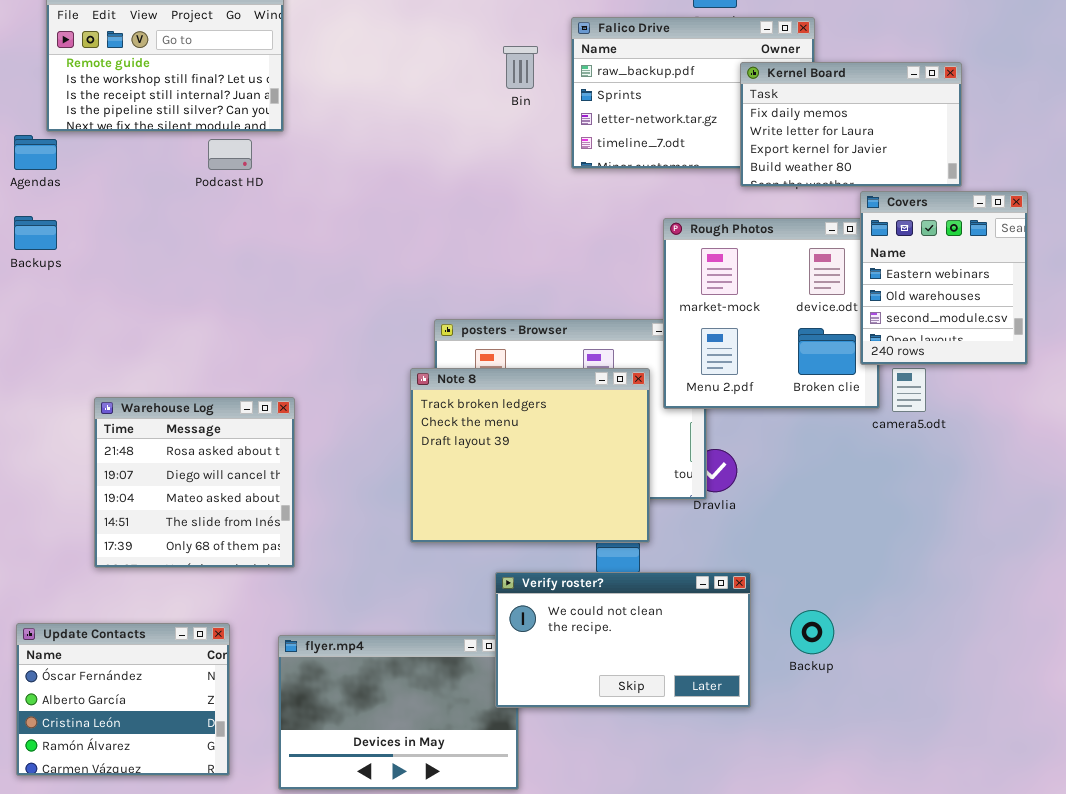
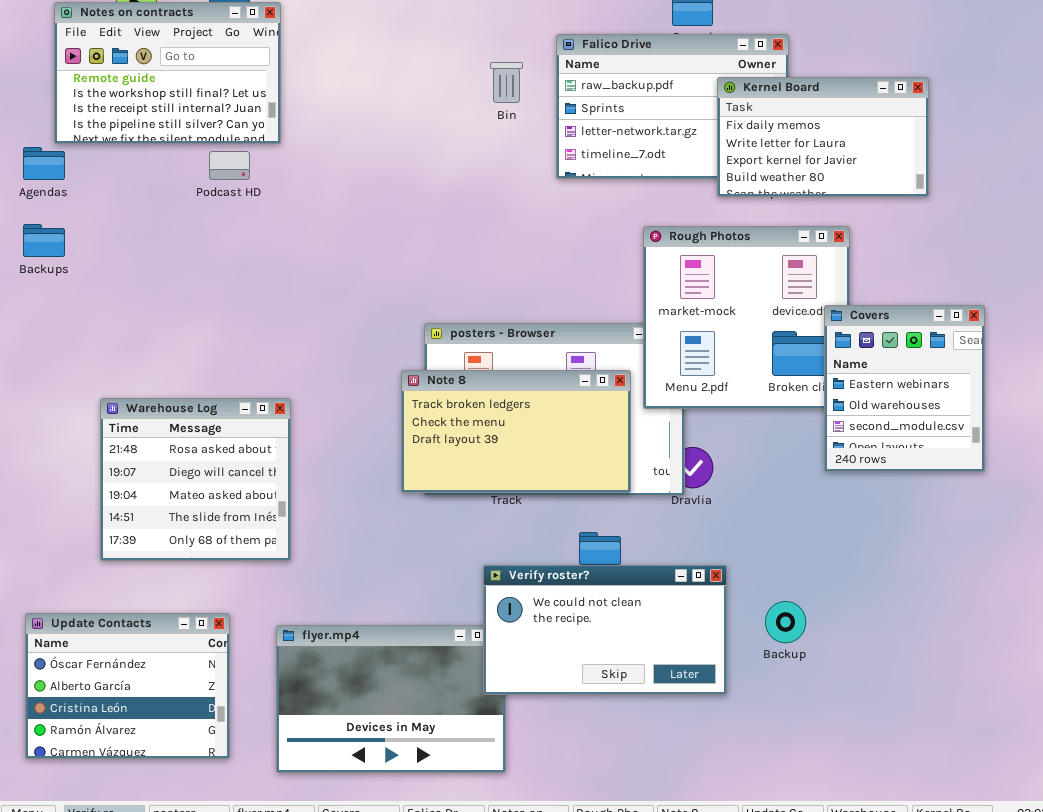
Covers: [860,191,1028,365] -> [824,305,985,472], moved
Note 8: [410,368,650,543] -> [401,370,631,493], resized

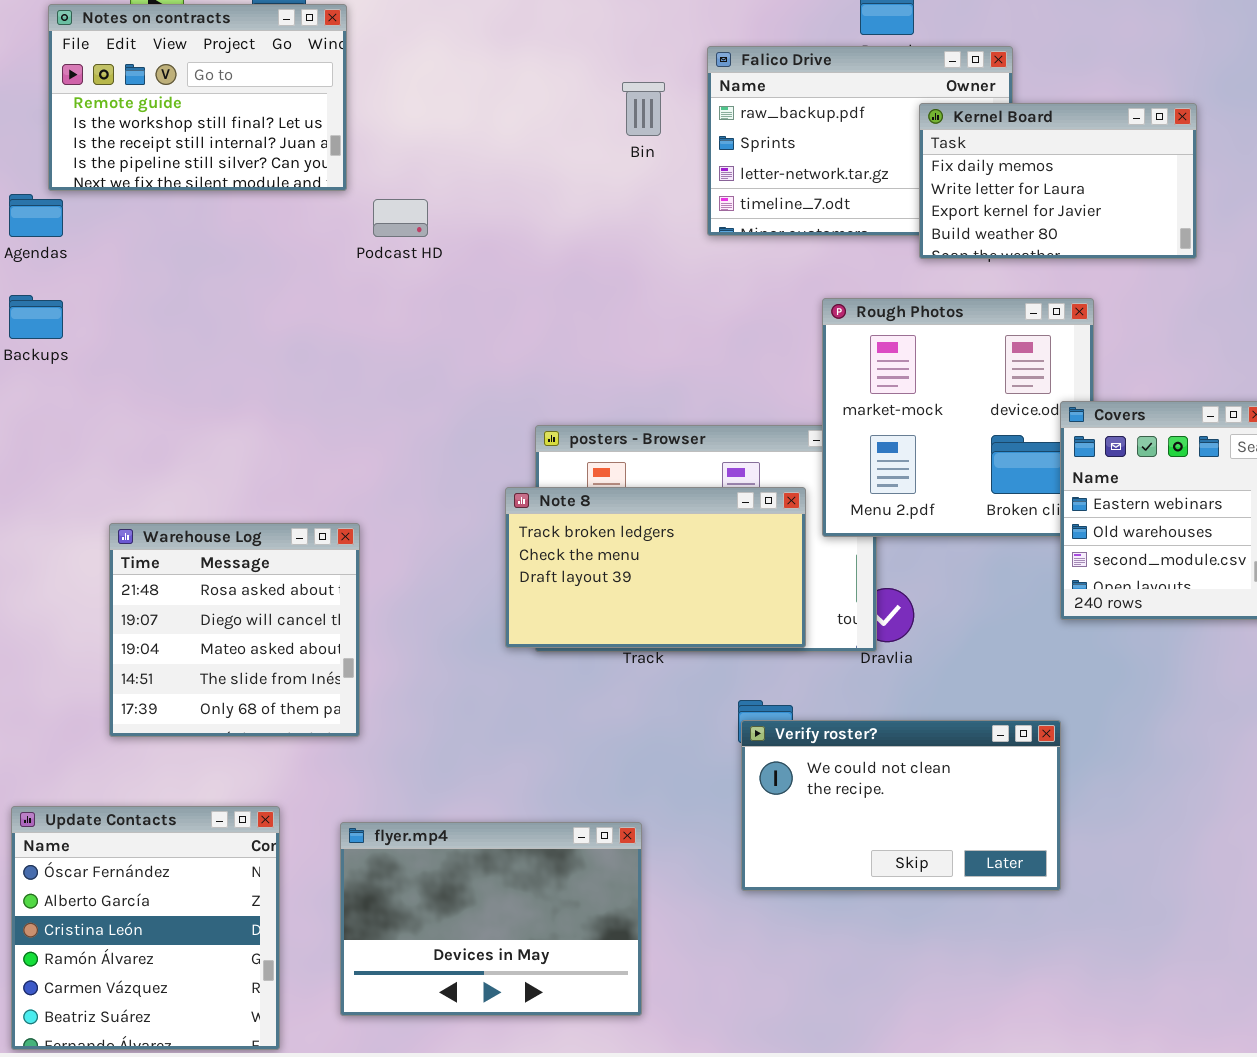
Podcast HD: [209,151,250,180] -> [373,199,428,237], moved
Verify roster?: [483,565,727,695] -> [741,720,1061,891], moved
Update Contacts: [25,613,230,759] -> [11,806,280,1050], resized

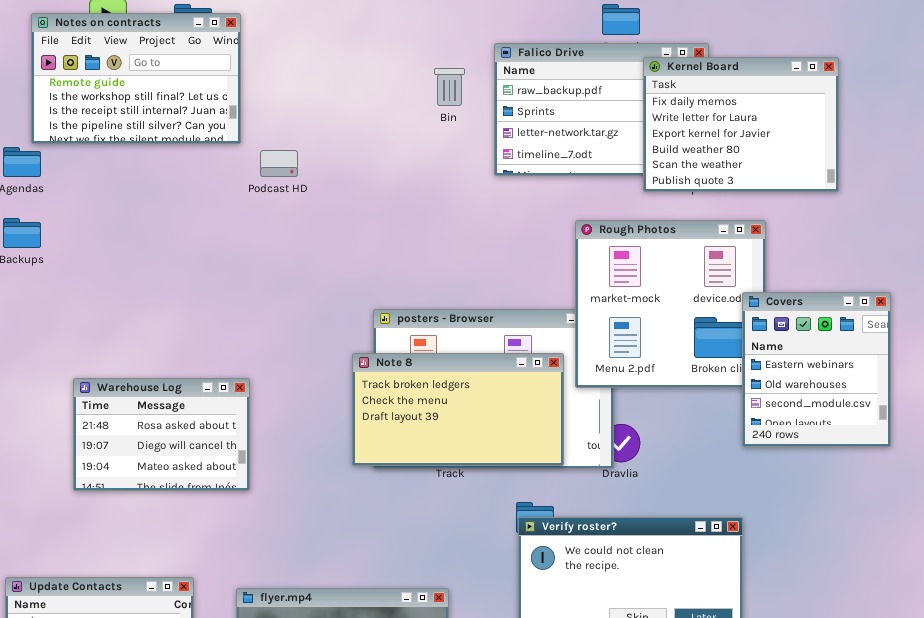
Kernel Board: [919,103,1197,259] -> [643,57,839,192], resized
Warehouse Log: [109,523,360,737] -> [73,378,250,491], resized

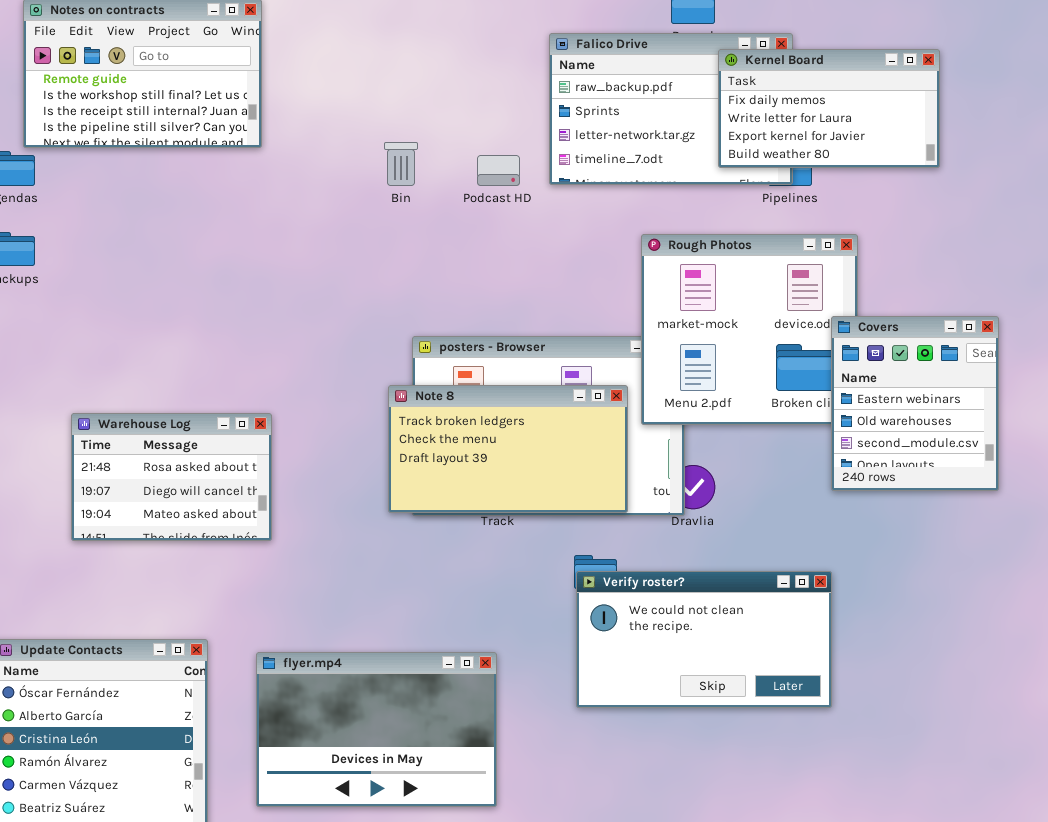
Kernel Board: [643,57,839,192] -> [718,49,940,168], resized
Bin: [434,68,465,106] -> [384,142,418,186], moved
Podcast HD: [260,150,298,177] -> [477,155,520,186], moved

